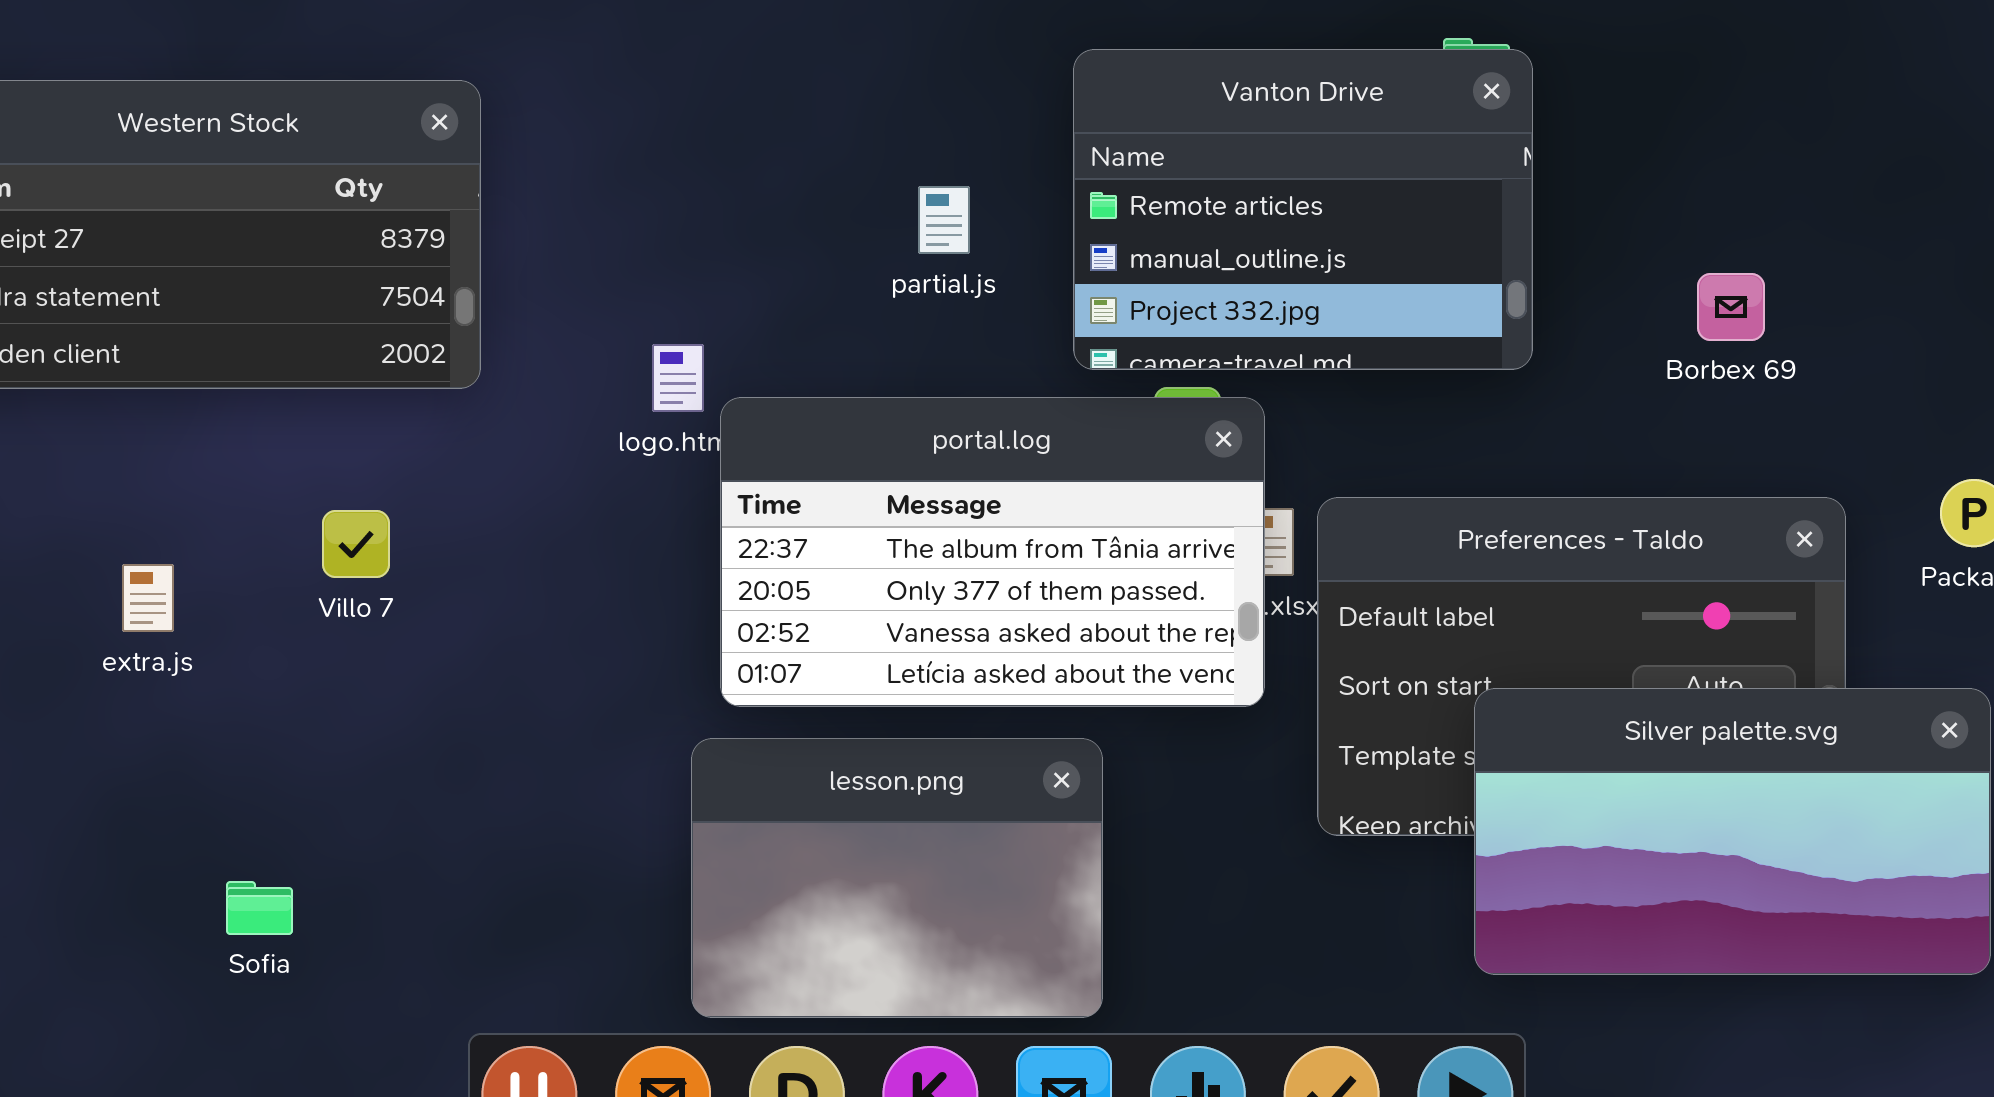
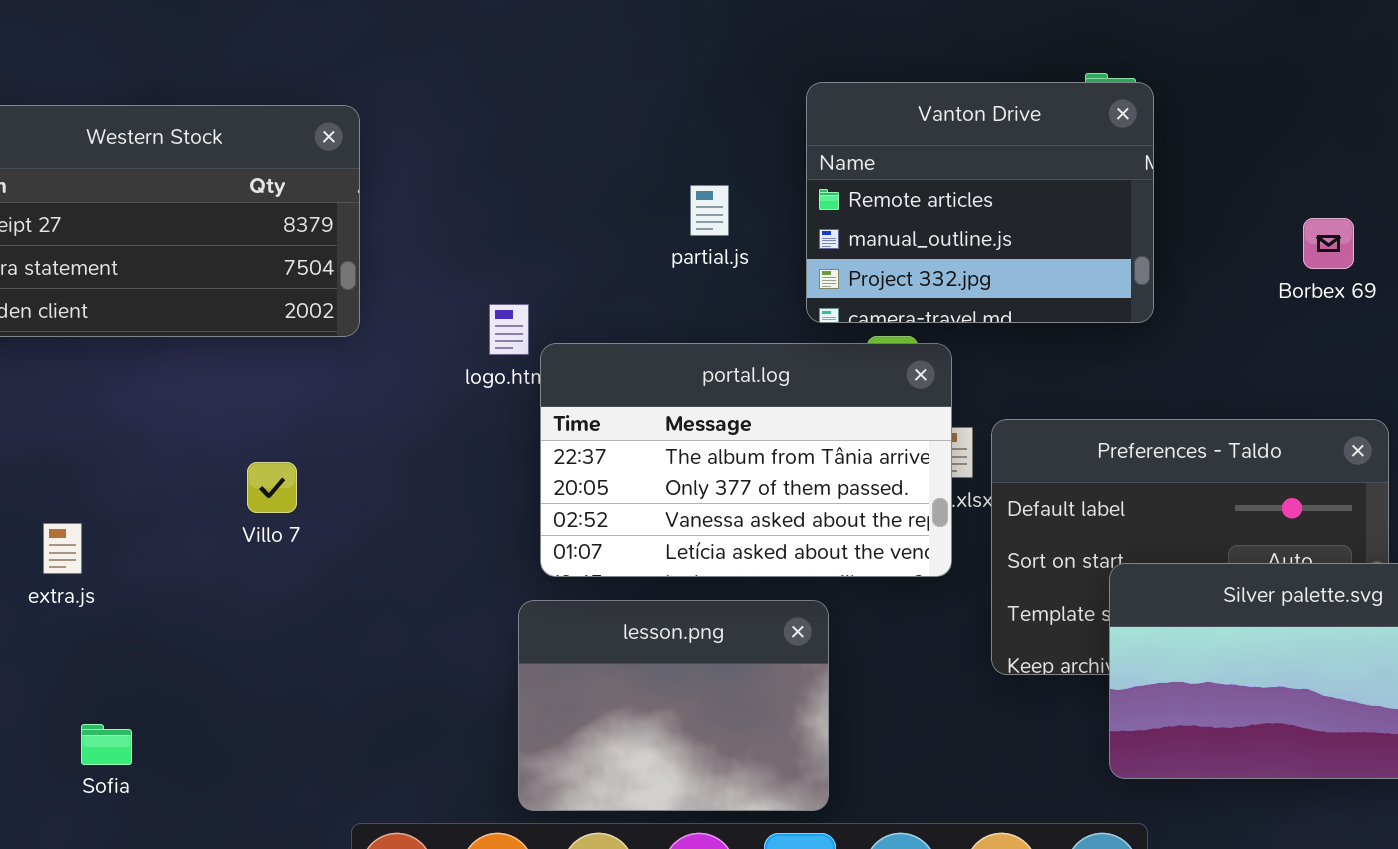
Borbex 69: [1697,273,1765,341] -> [1303,218,1354,269], moved
Villo 7: [322,510,390,578] -> [247,462,297,513], moved
extra.js: [122,564,174,632] -> [43,523,82,574], moved
Sofia: [226,881,293,935] -> [81,724,132,765], moved

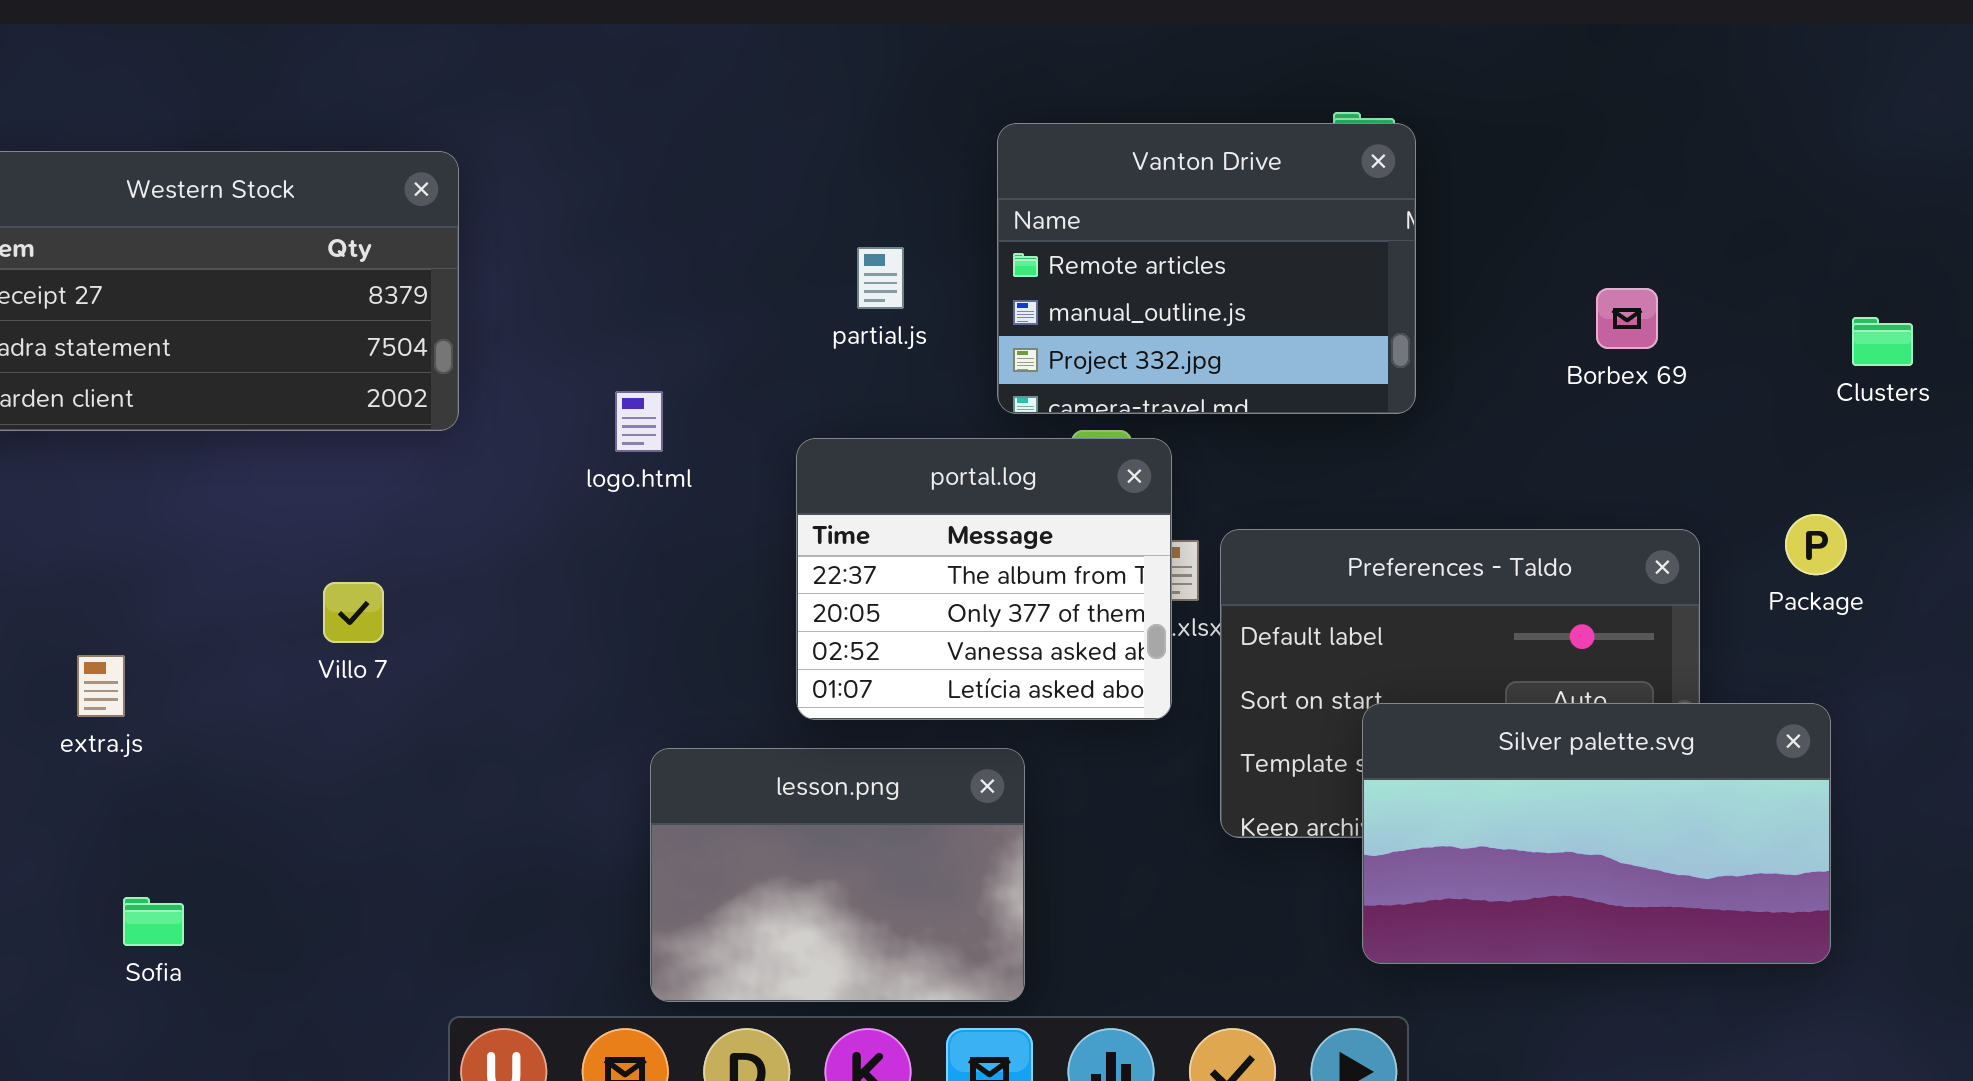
portal.log: [540,343,952,577] -> [796,438,1172,720], resized

